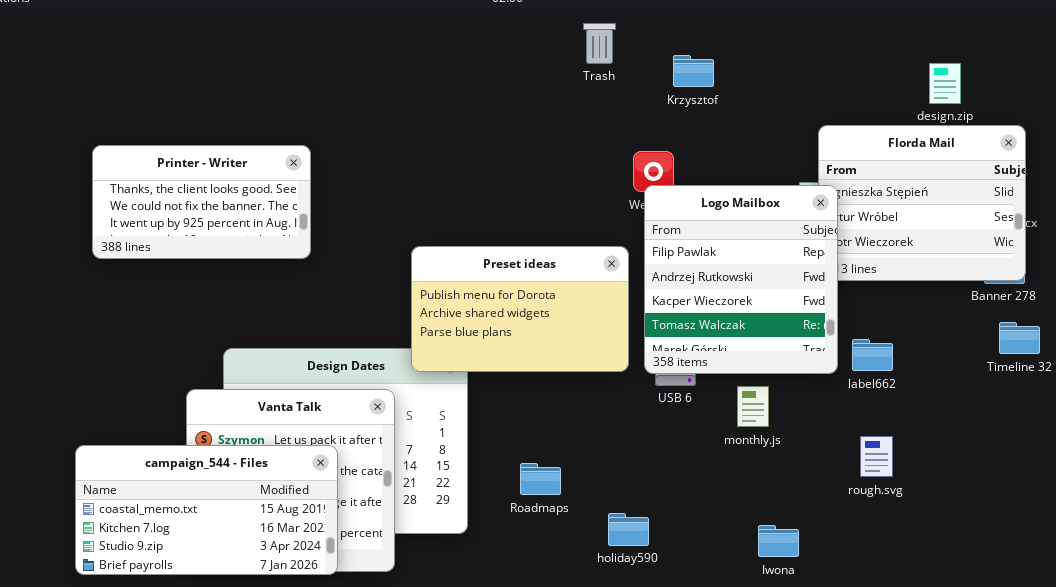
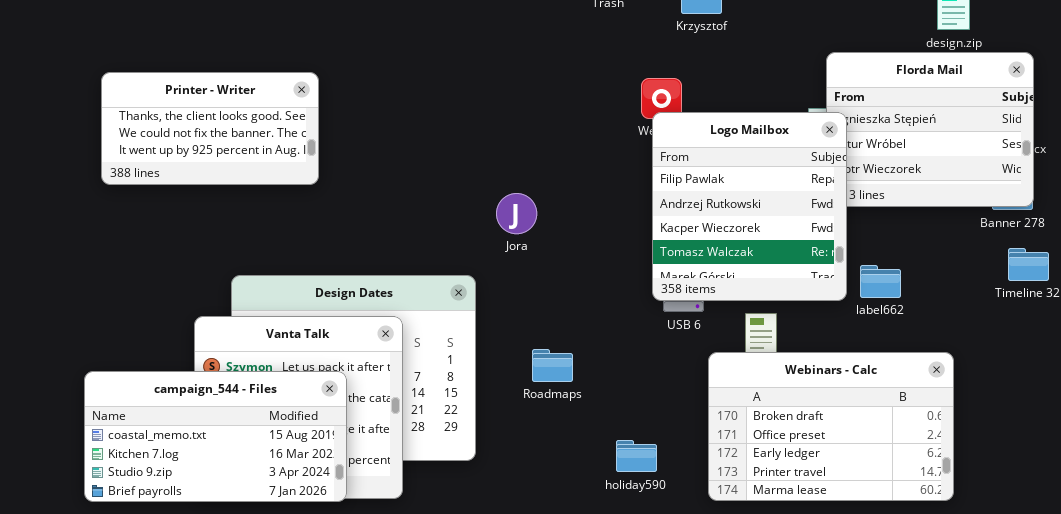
Preset ideas: [411,246,629,372] -> none, closed
Webinars - Calc: none -> [708,352,954,501], opened
Roadmaps: [520,463,561,495] -> [532,349,573,382], moved

